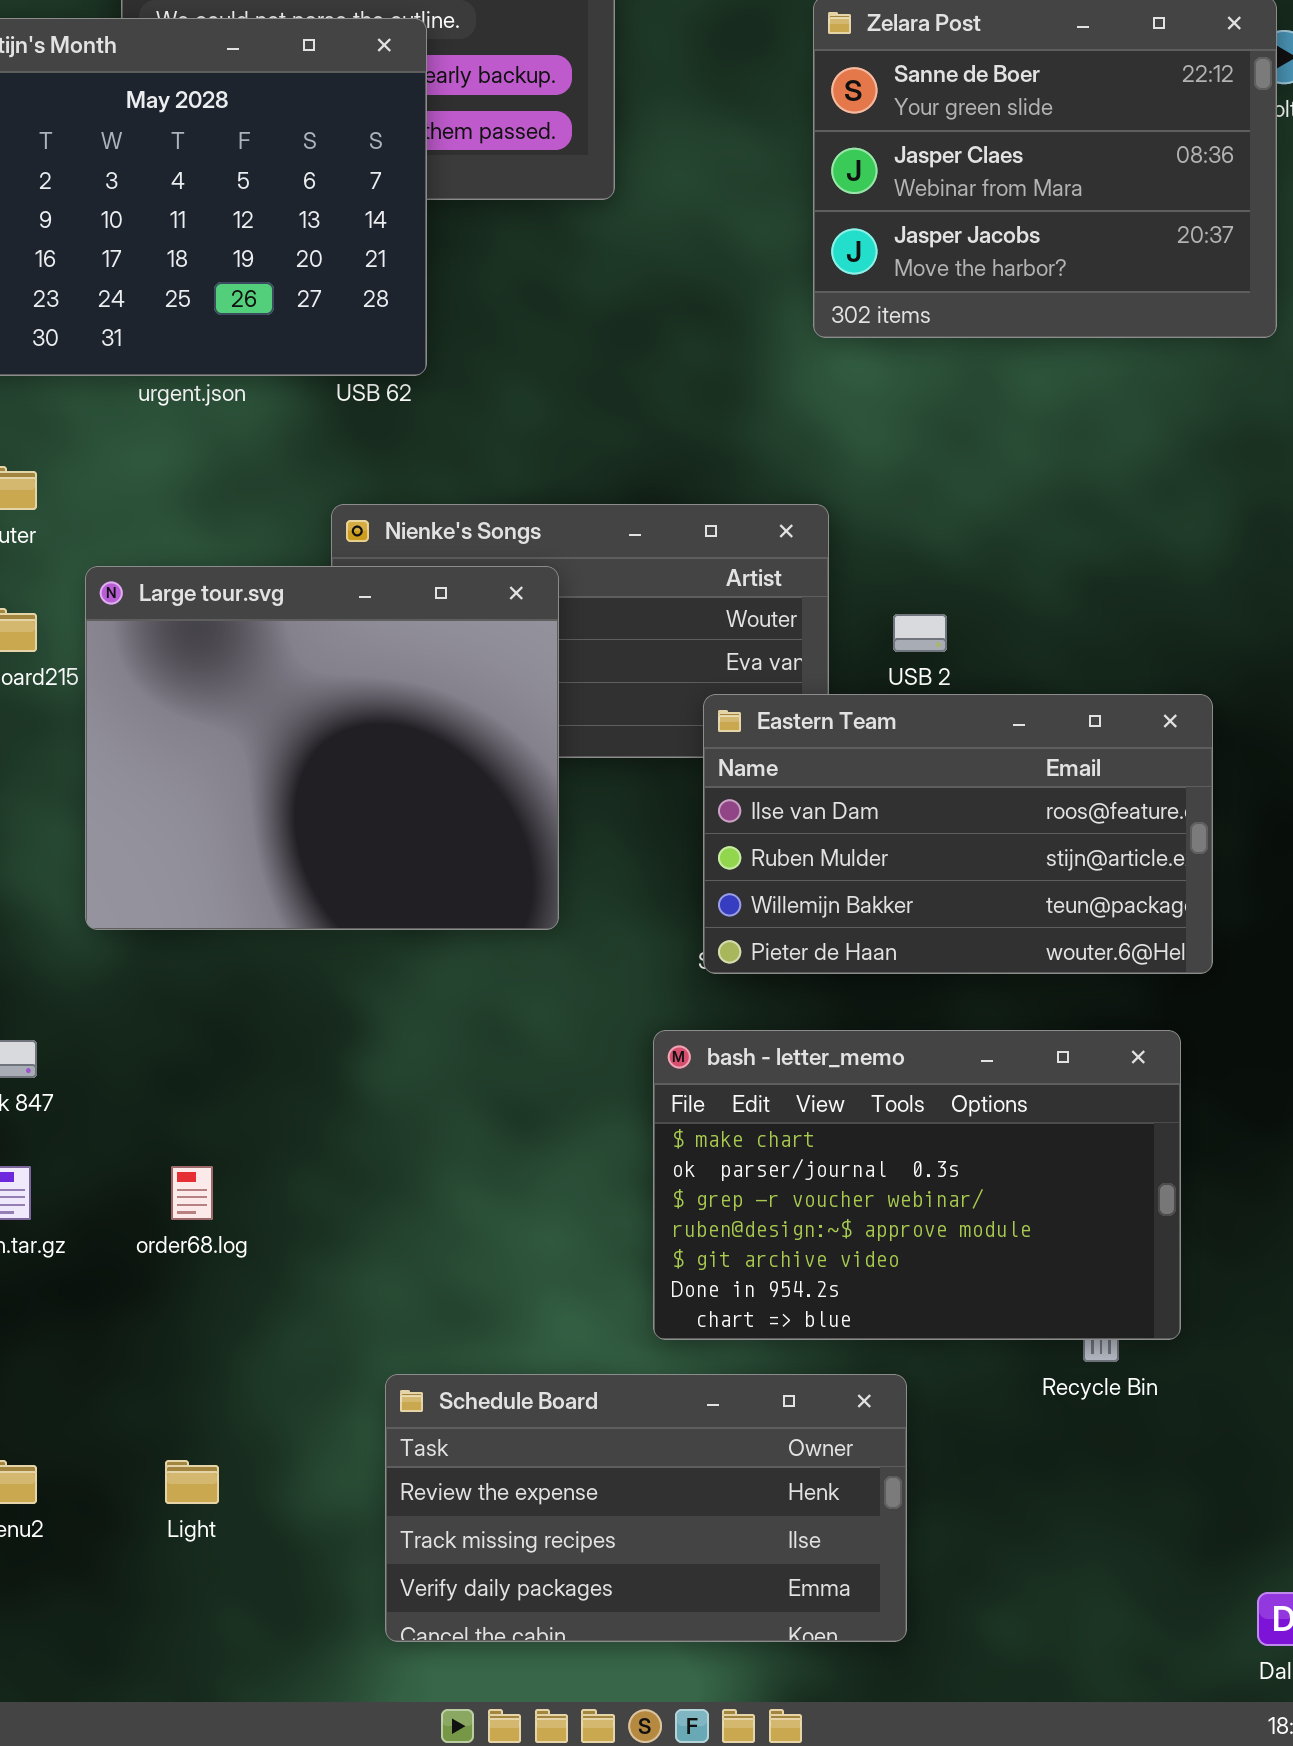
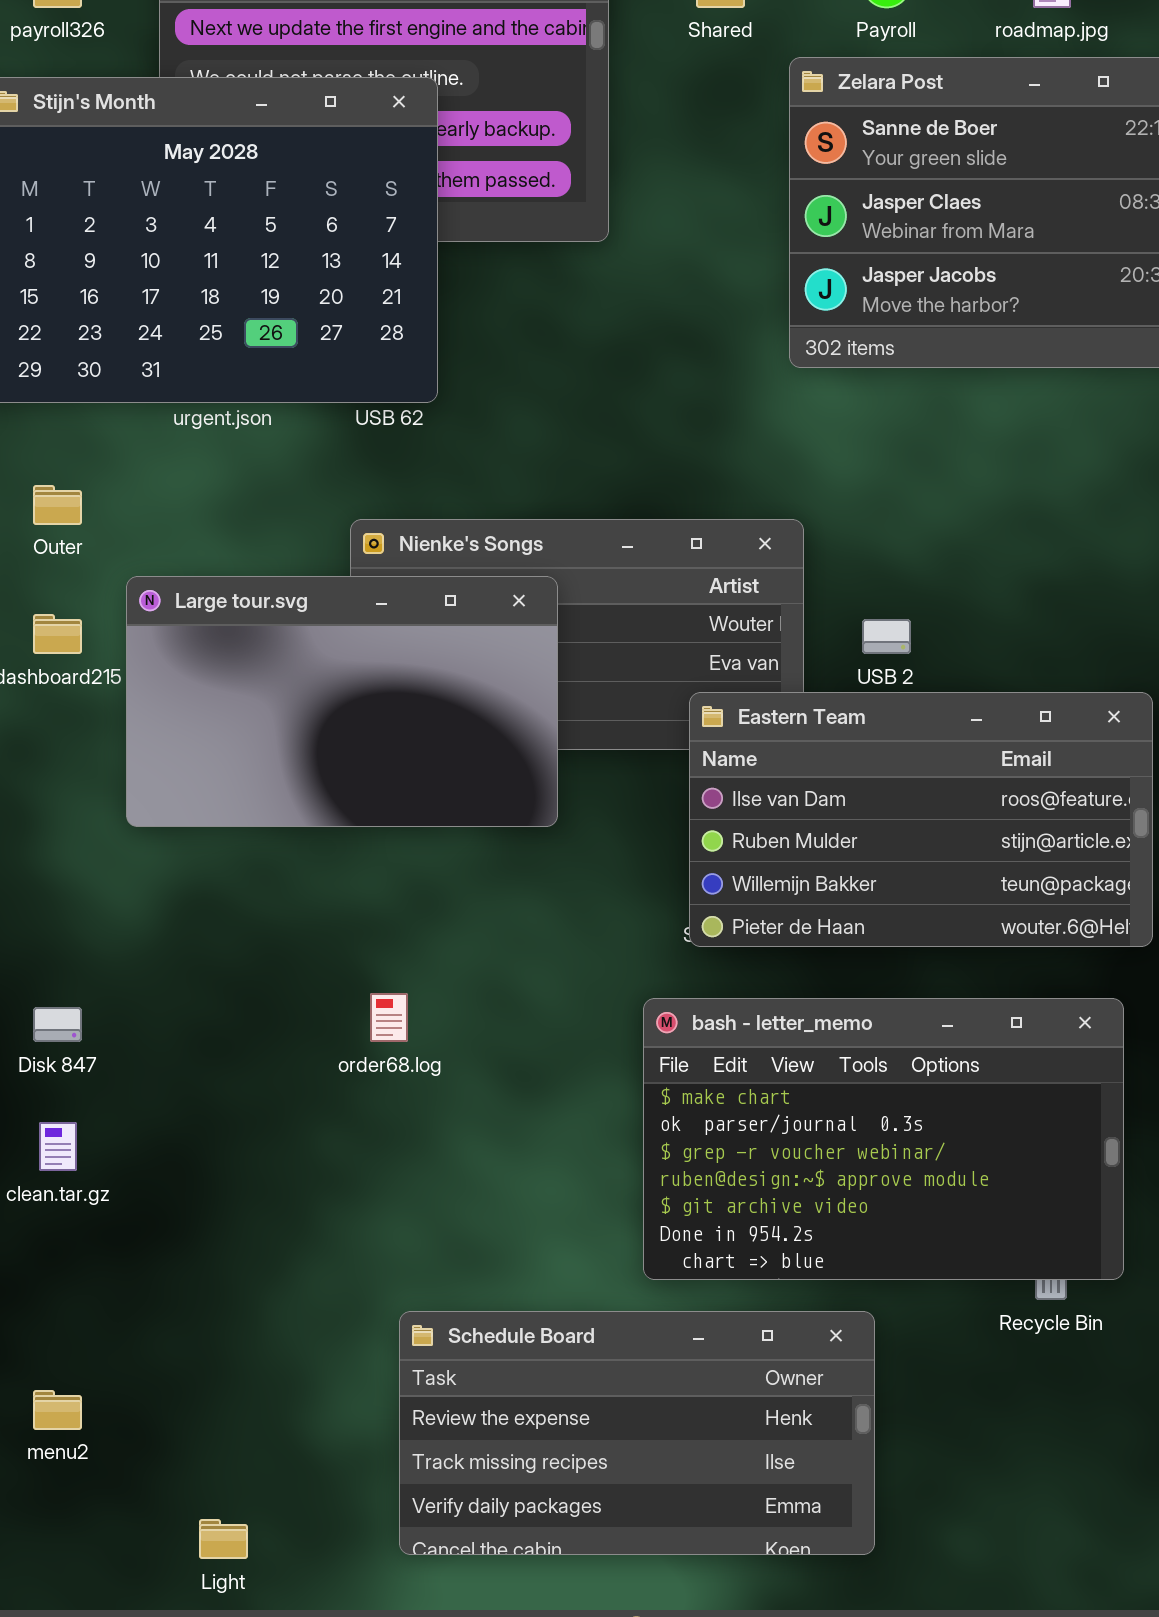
Large tour.svg: [85,566,559,930] -> [126,576,558,827], resized
order68.log: [171,1166,213,1220] -> [370,993,408,1042], moved
Light: [165,1460,219,1504] -> [199,1519,248,1559], moved

